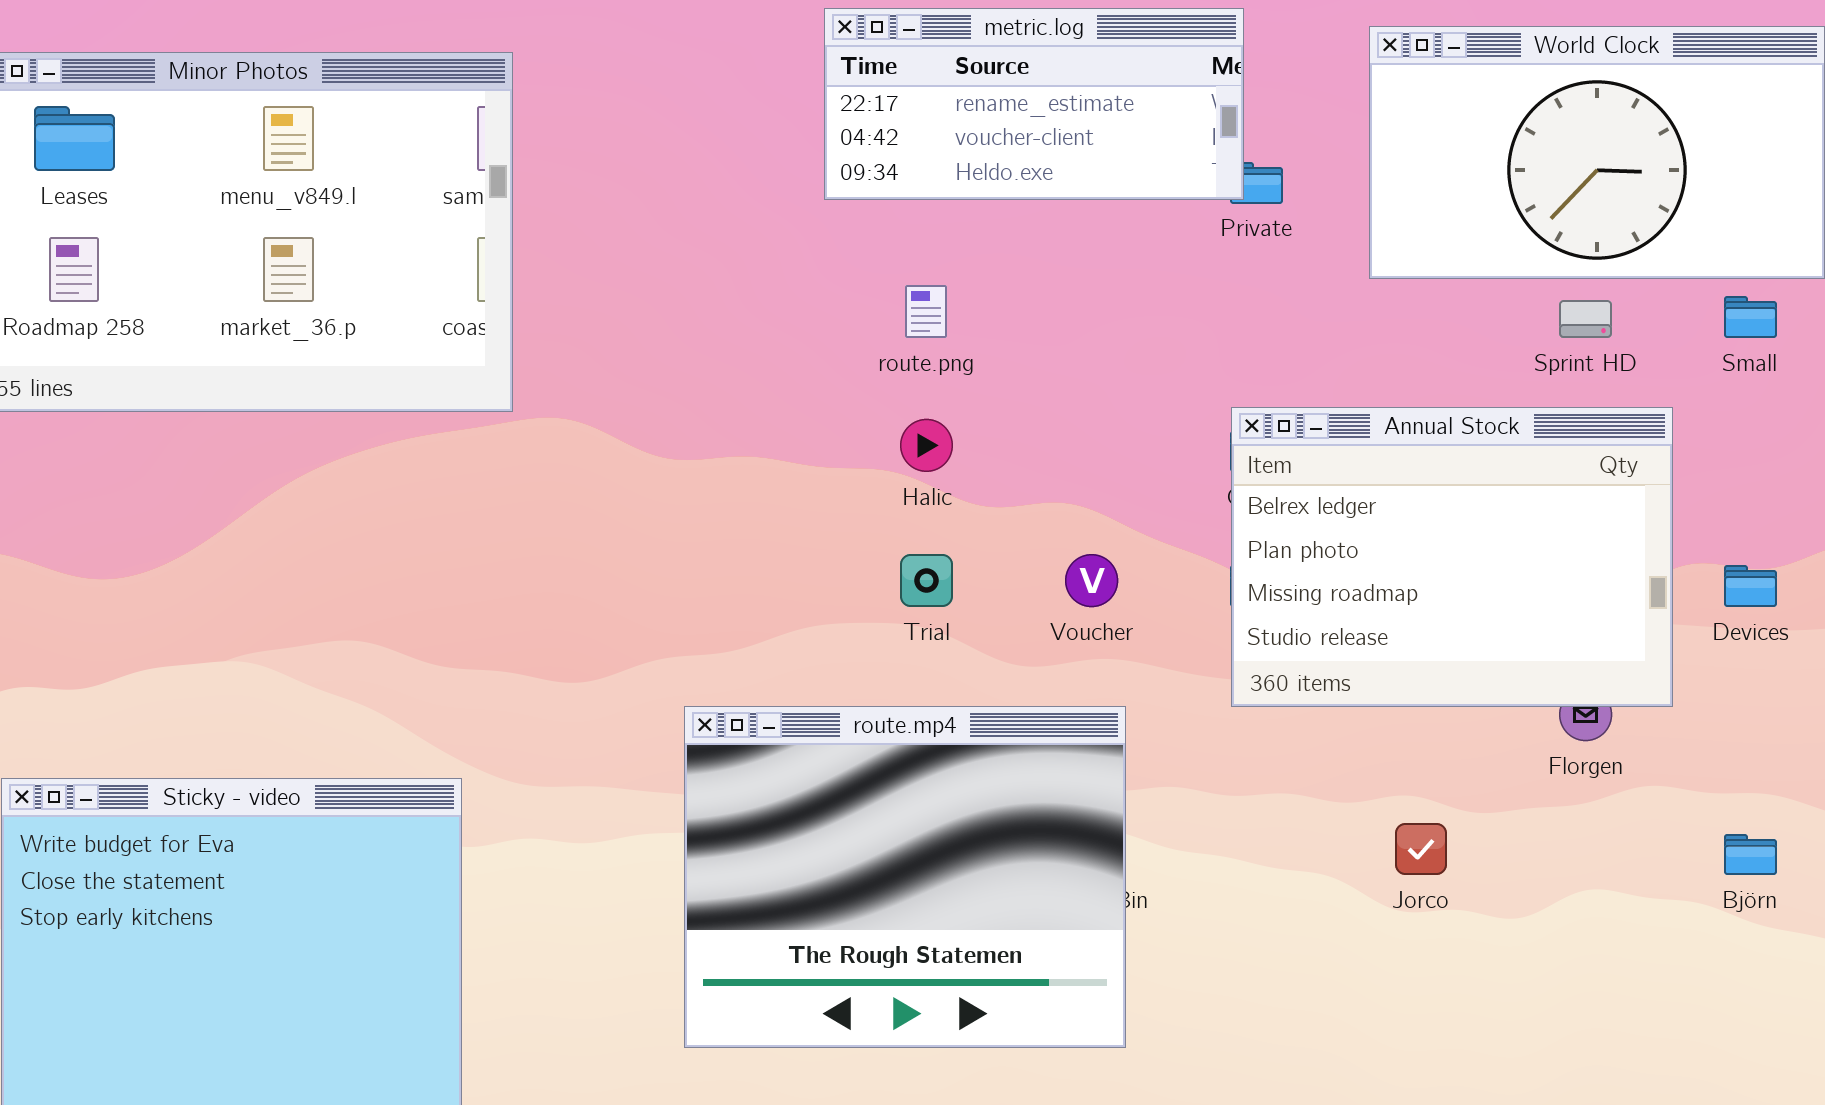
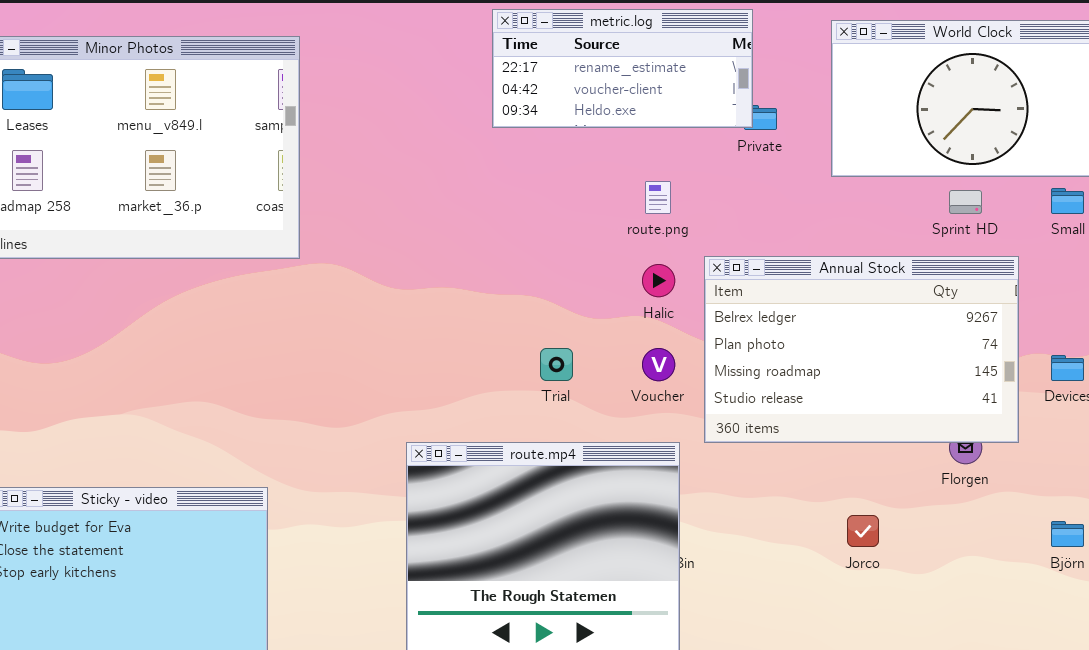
route.png: [905,285,947,338] -> [645,181,671,214], moved
Annual Stock: [1231,407,1673,707] -> [704,256,1019,443], resized
Halic: [900,419,953,472] -> [642,264,675,297], moved

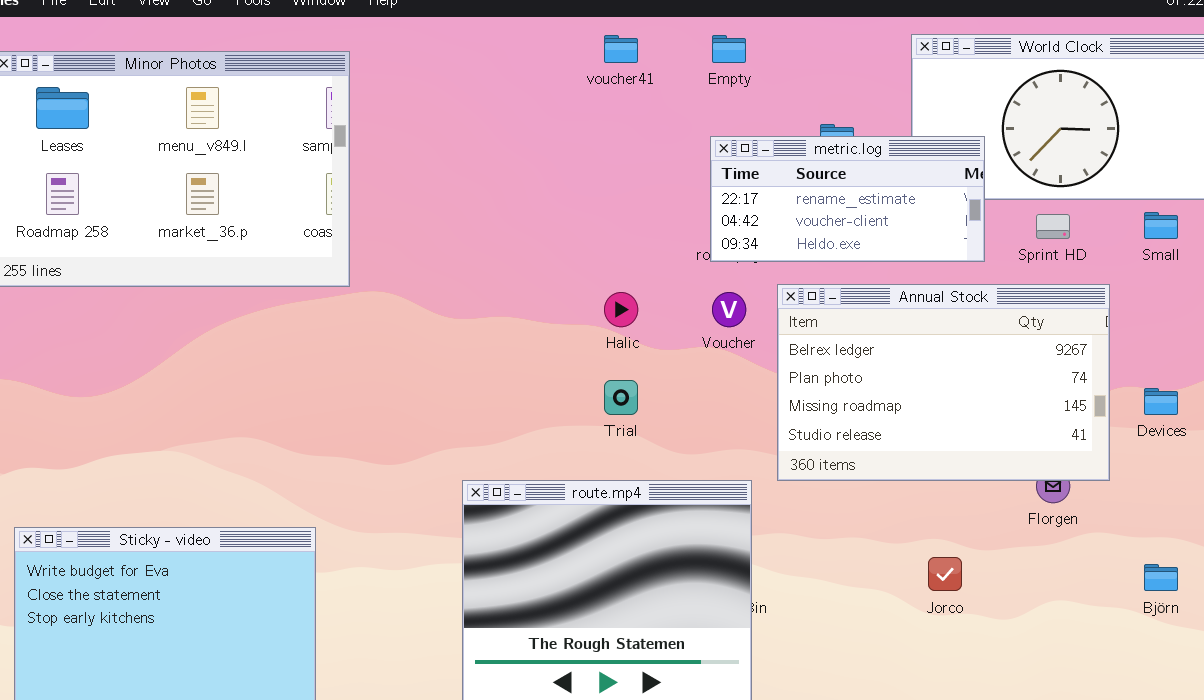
metric.log: [492,9,753,128] -> [710,136,985,262], moved
Halic: [642,264,675,297] -> [604,292,638,327], moved
Voucher: [642,348,675,381] -> [712,292,746,327], moved

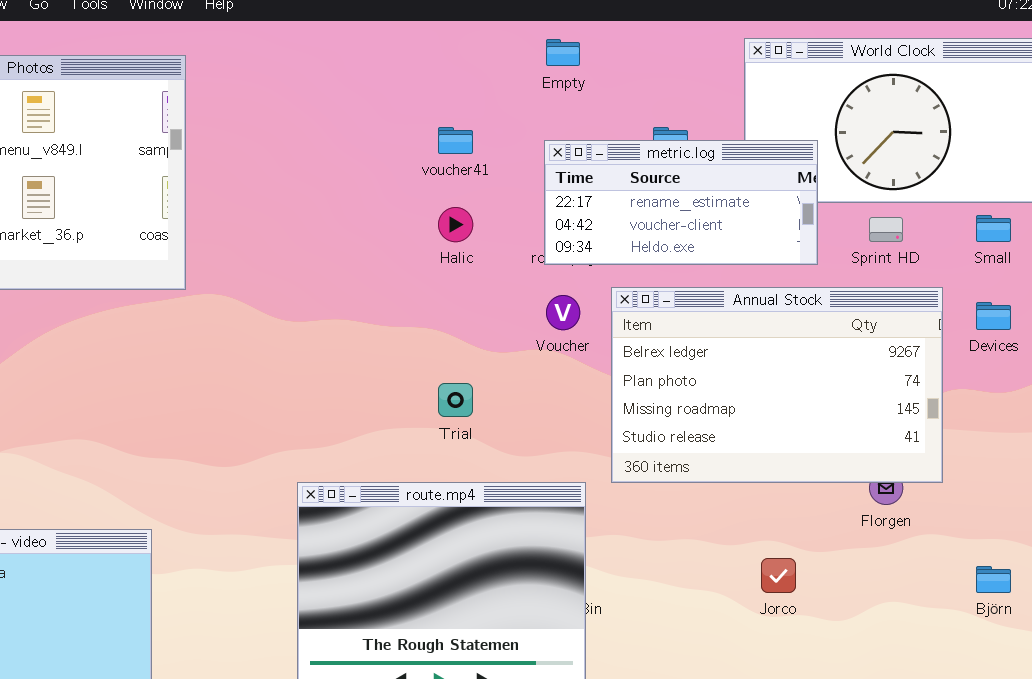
voucher41: [604,35,638,63] -> [438,127,473,154], moved
Halic: [604,292,638,327] -> [438,207,473,242], moved
Devices: [1144,388,1178,415] -> [976,302,1011,330], moved

